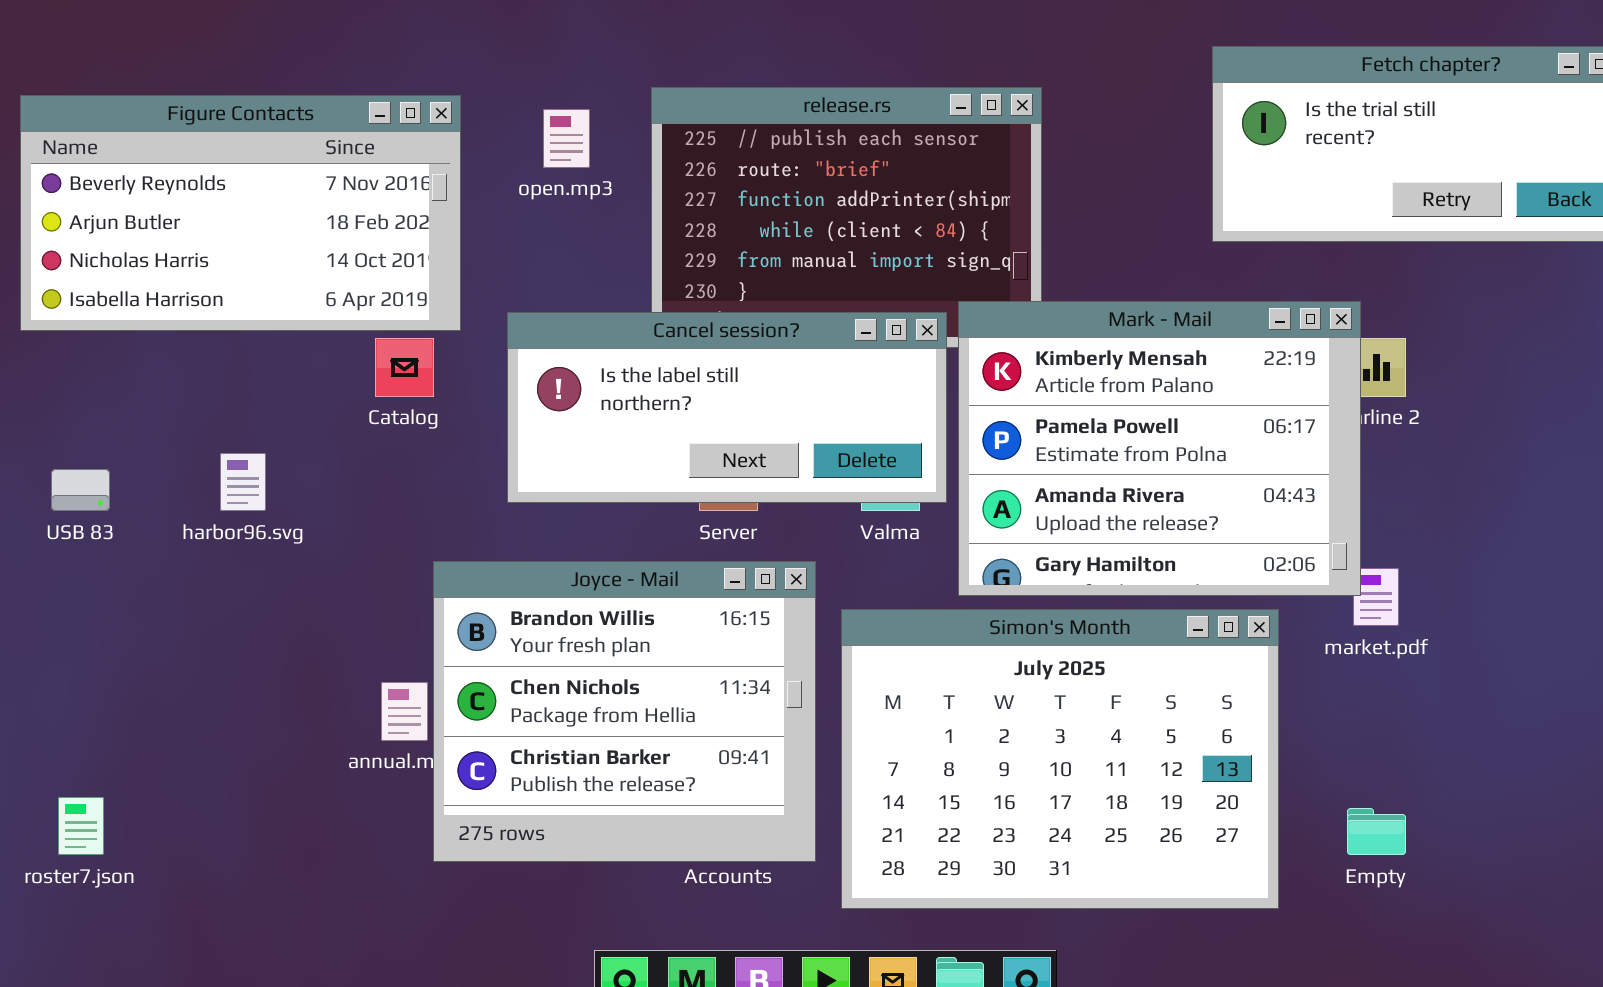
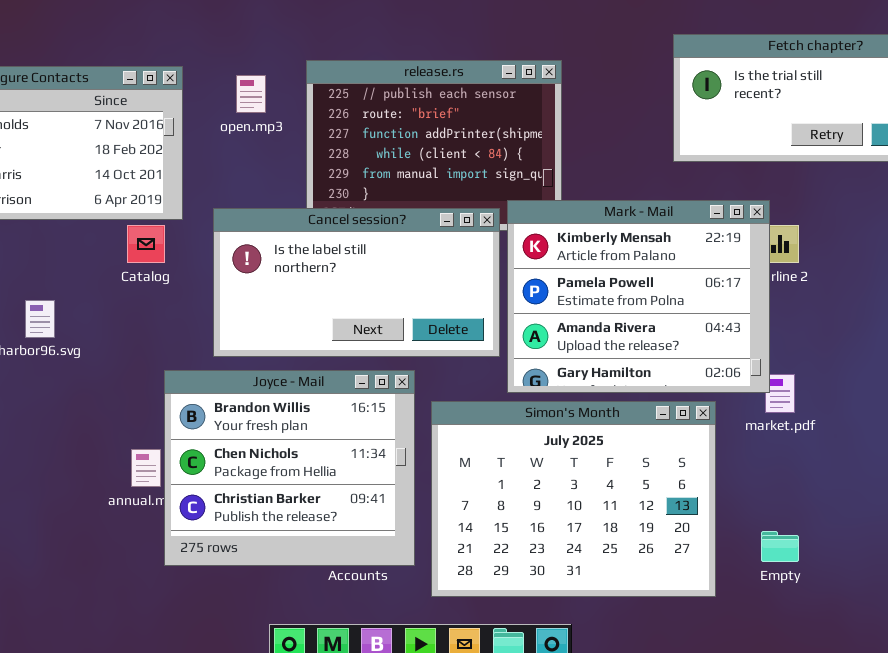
Cancel session?: [507,312,947,503] -> [213,208,500,357], resized

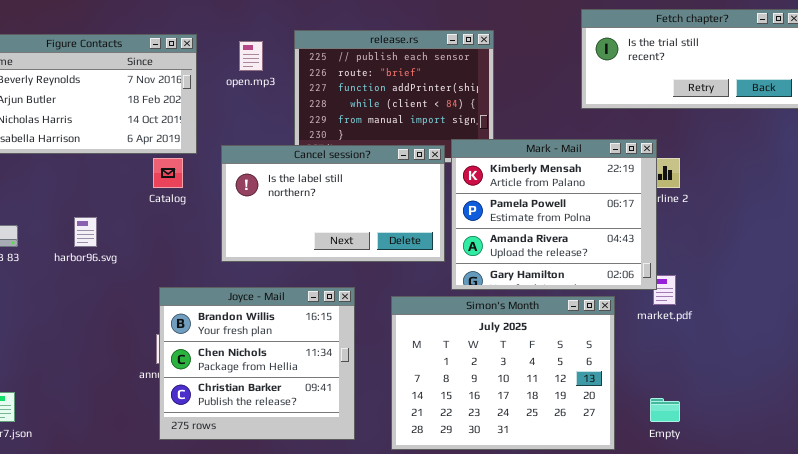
Joyce - Mail: [164,370,415,566] -> [159,287,355,440], moved

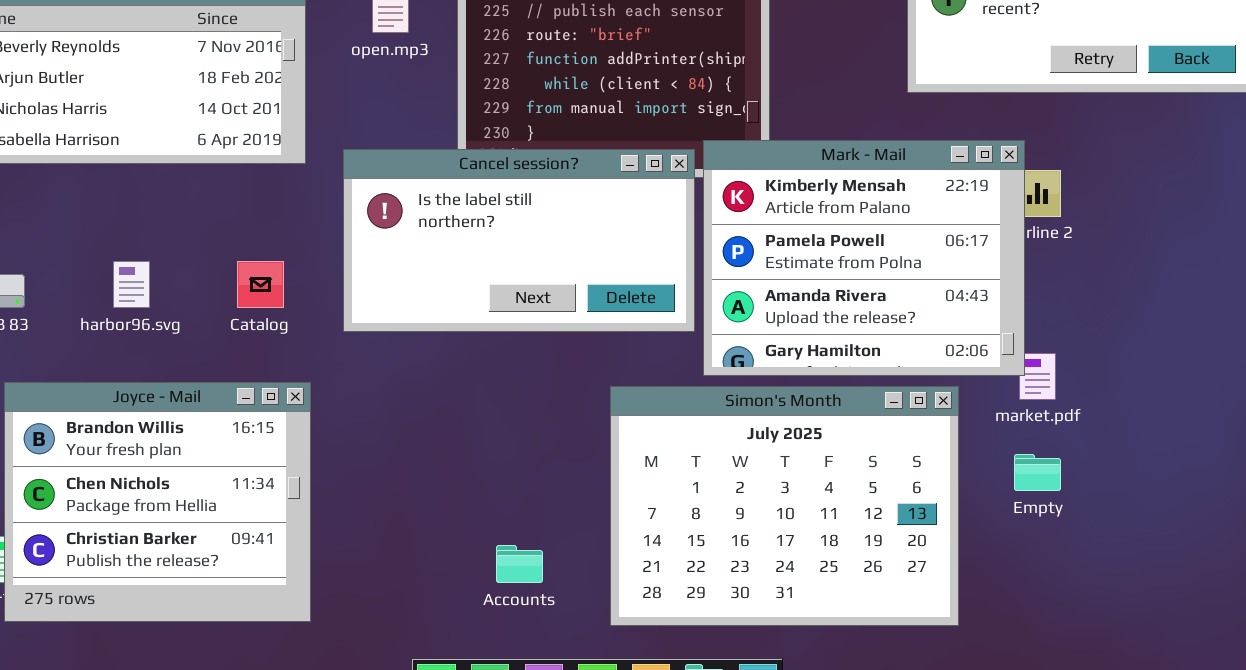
Catalog: [153,158,183,188] -> [237,261,284,308], moved
Joyce - Mail: [159,287,355,440] -> [4,382,311,622], moved
Empty: [650,398,680,422] -> [1014,454,1061,491], moved

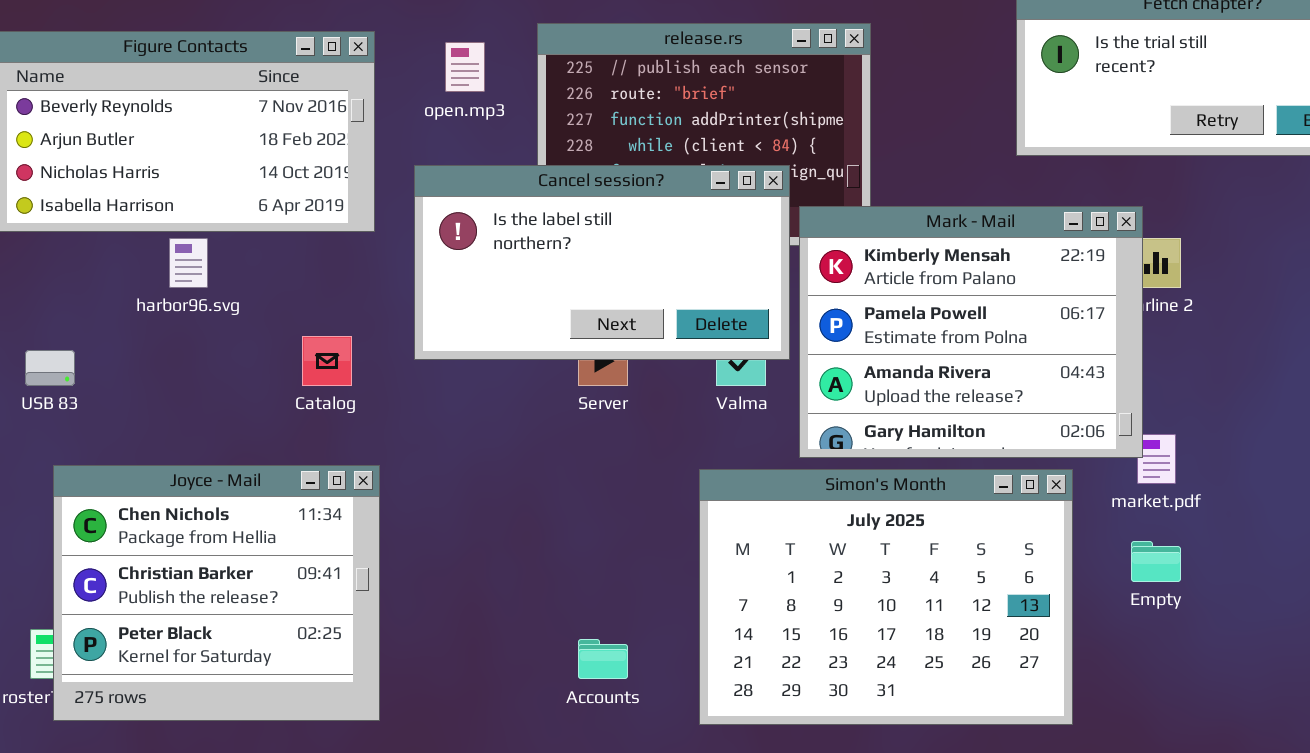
Cancel session?: [343,149,695,332] -> [414,165,790,360], moved
harbor96.svg: [113,261,150,308] -> [169,238,208,288], moved
Joyce - Mail: [4,382,311,622] -> [53,465,380,721], scrolled down 1 row

